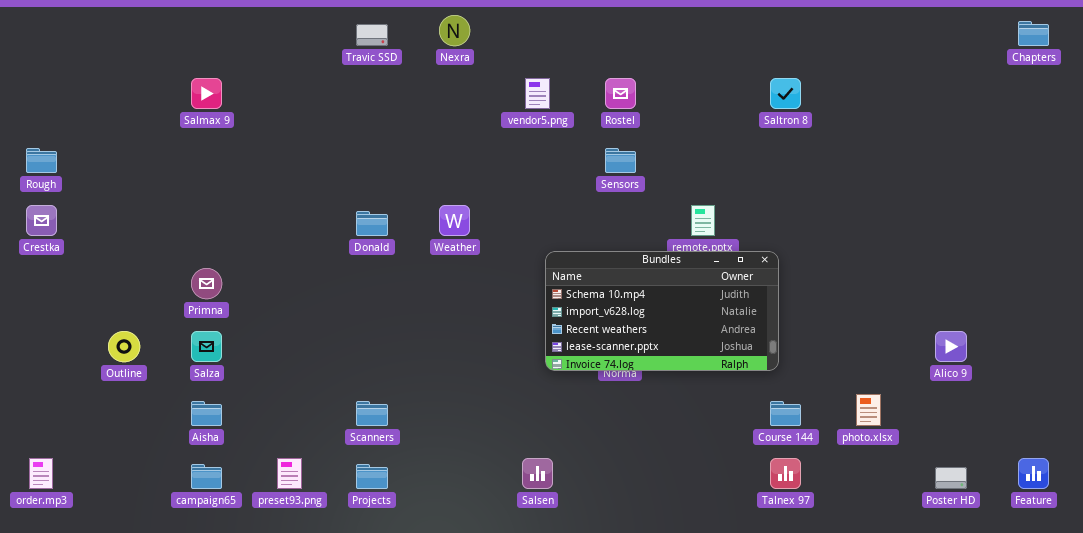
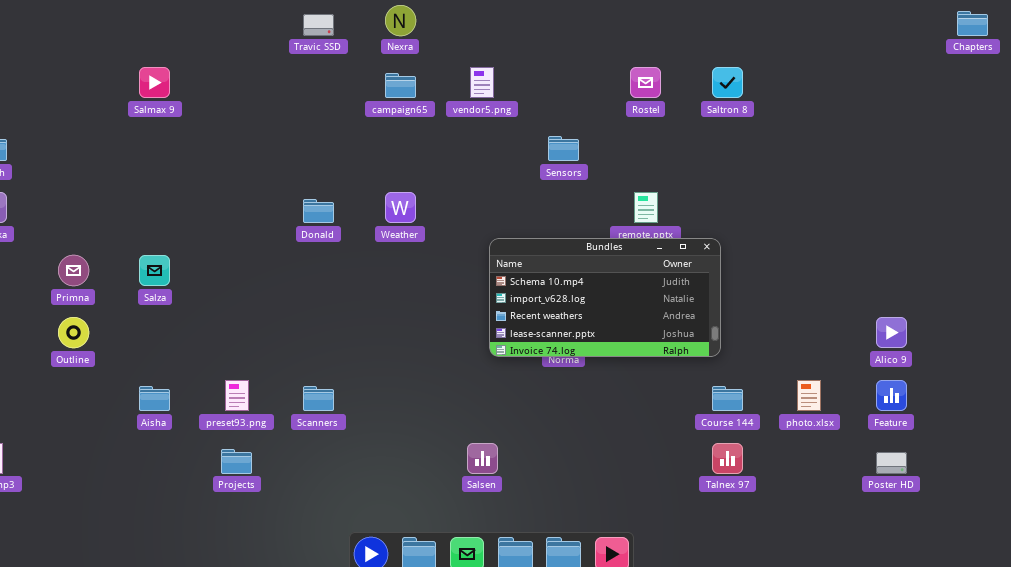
Rostel: [605,78,636,109] -> [630,67,661,98], moved
Primna: [191,268,222,299] -> [58,255,89,286], moved
Salza: [191,331,222,362] -> [139,255,170,286], moved
preset93.png: [277,458,302,489] -> [225,380,249,411], moved
Feature: [1018,458,1049,489] -> [876,380,907,411], moved
campaign65: [191,464,222,489] -> [385,73,416,98], moved
Projects: [356,464,388,489] -> [221,449,252,474], moved

